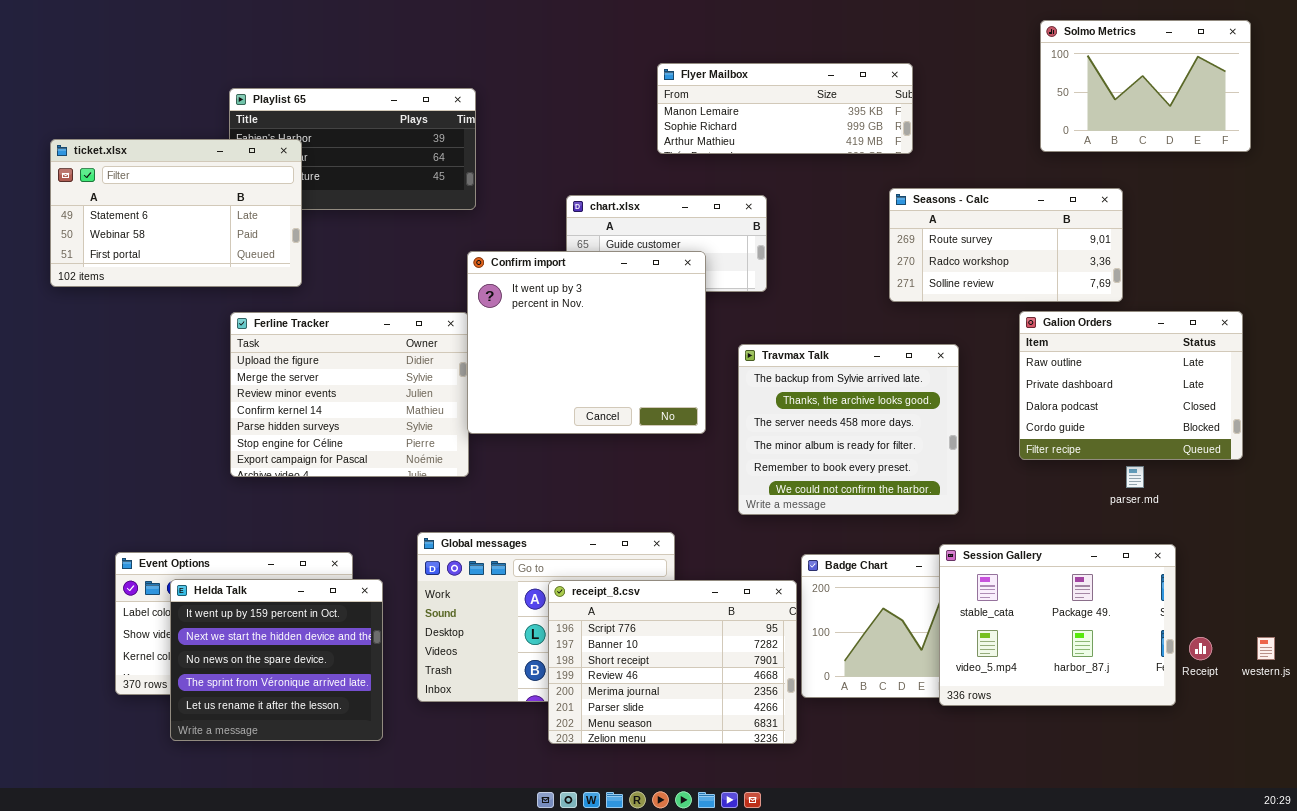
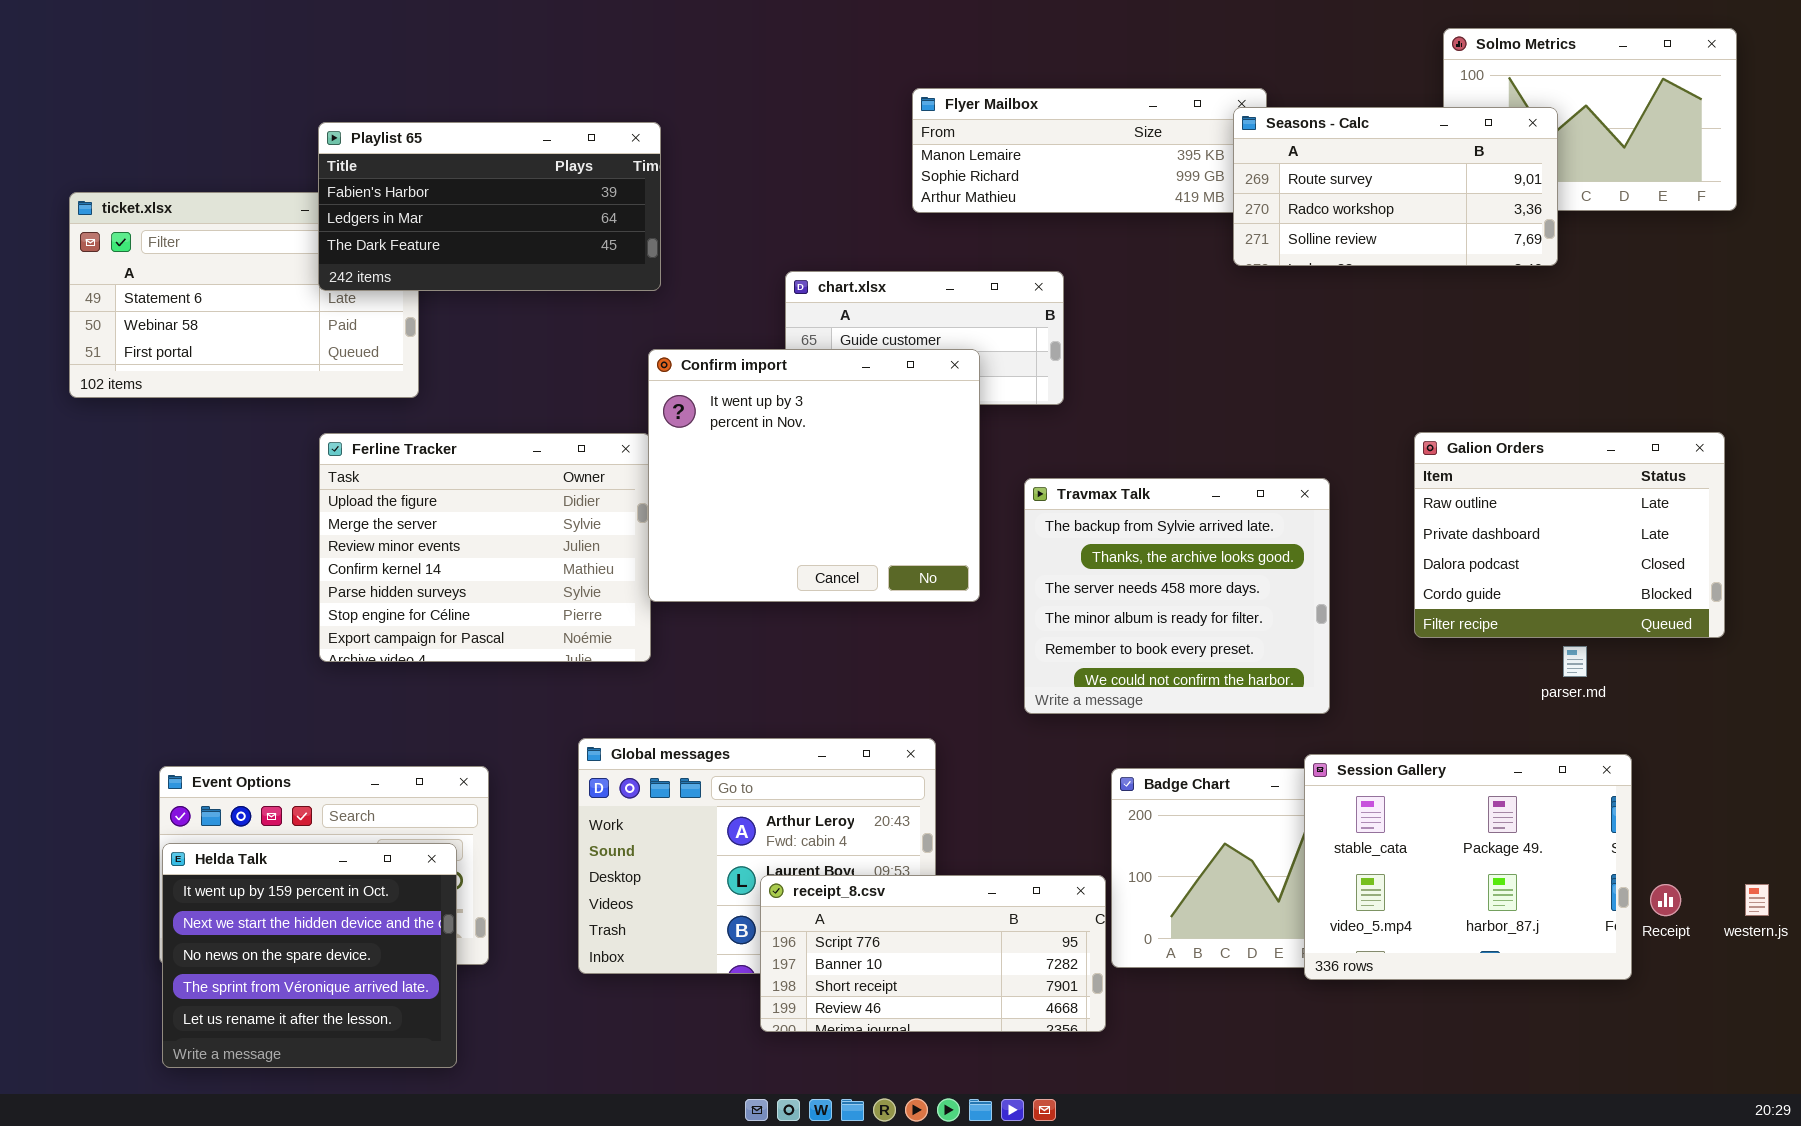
Playlist 65: [229,88,476,210] -> [318,122,661,291], raised
Seasons - Calc: [889,188,1123,302] -> [1233,107,1558,266], moved
Helda Talk: [170,579,383,741] -> [162,843,457,1068], moved
receipt_8.csv: [548,580,797,744] -> [760,875,1106,1032], resized

